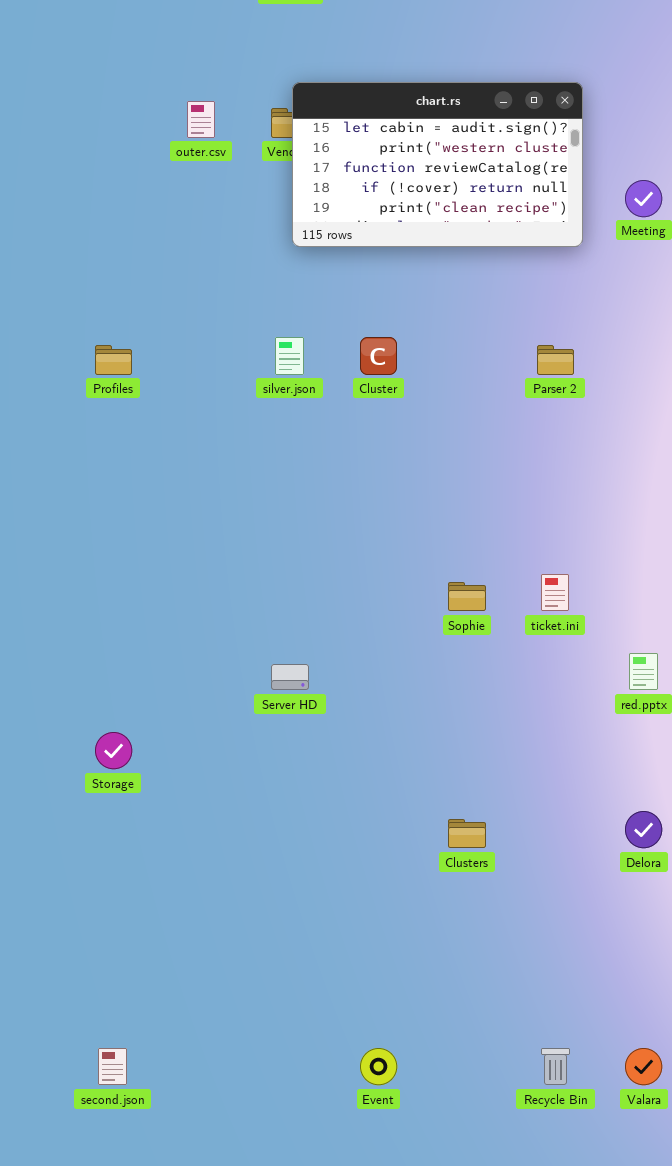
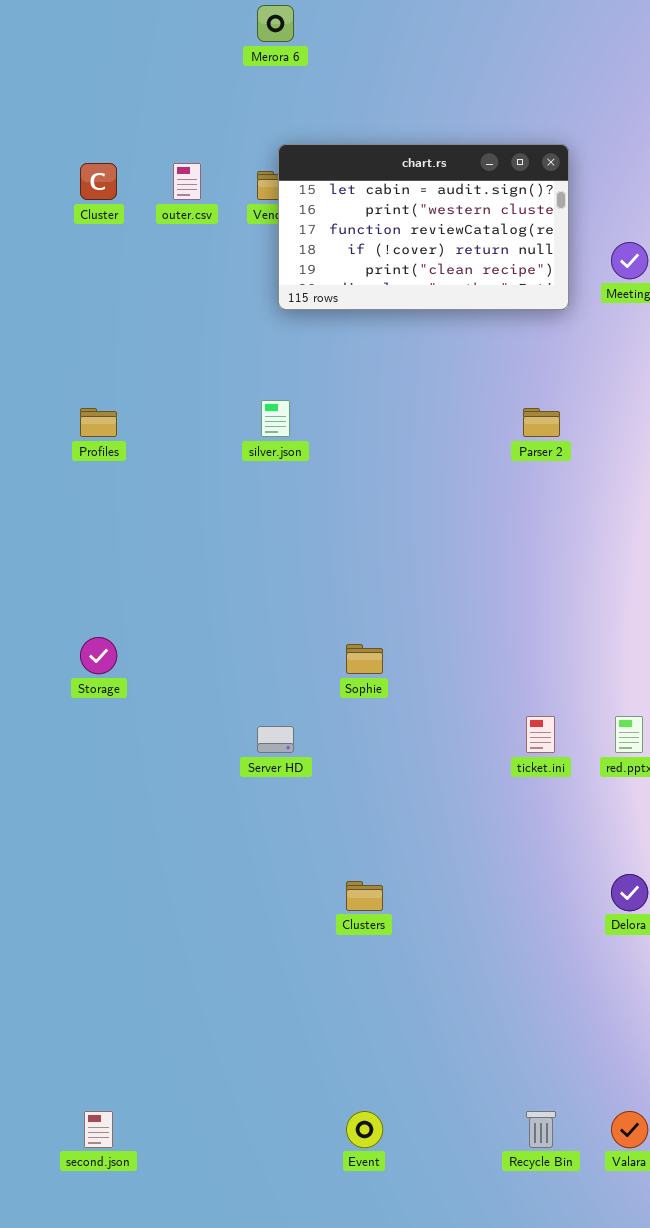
Cluster: [360,337,397,375] -> [80,163,117,200], moved
ticket.ini: [541,574,569,611] -> [526,716,555,753], moved
Sophie: [448,582,486,611] -> [346,644,383,674], moved
Storage: [95,732,132,769] -> [80,637,117,674], moved
Clusters: [448,819,486,848] -> [346,881,383,911], moved

